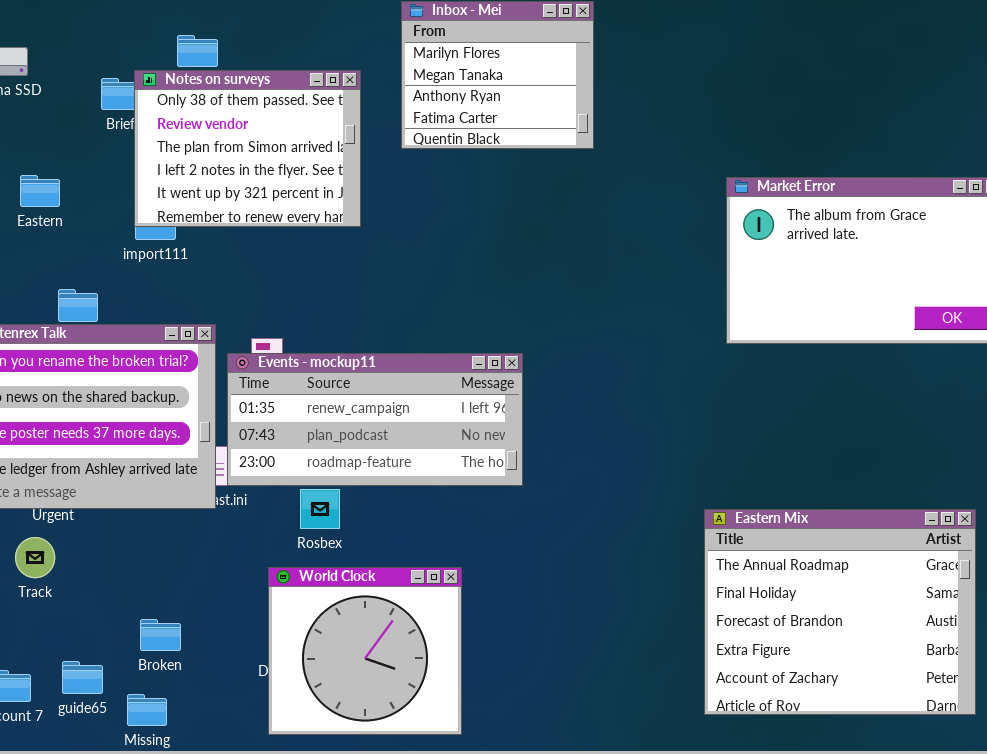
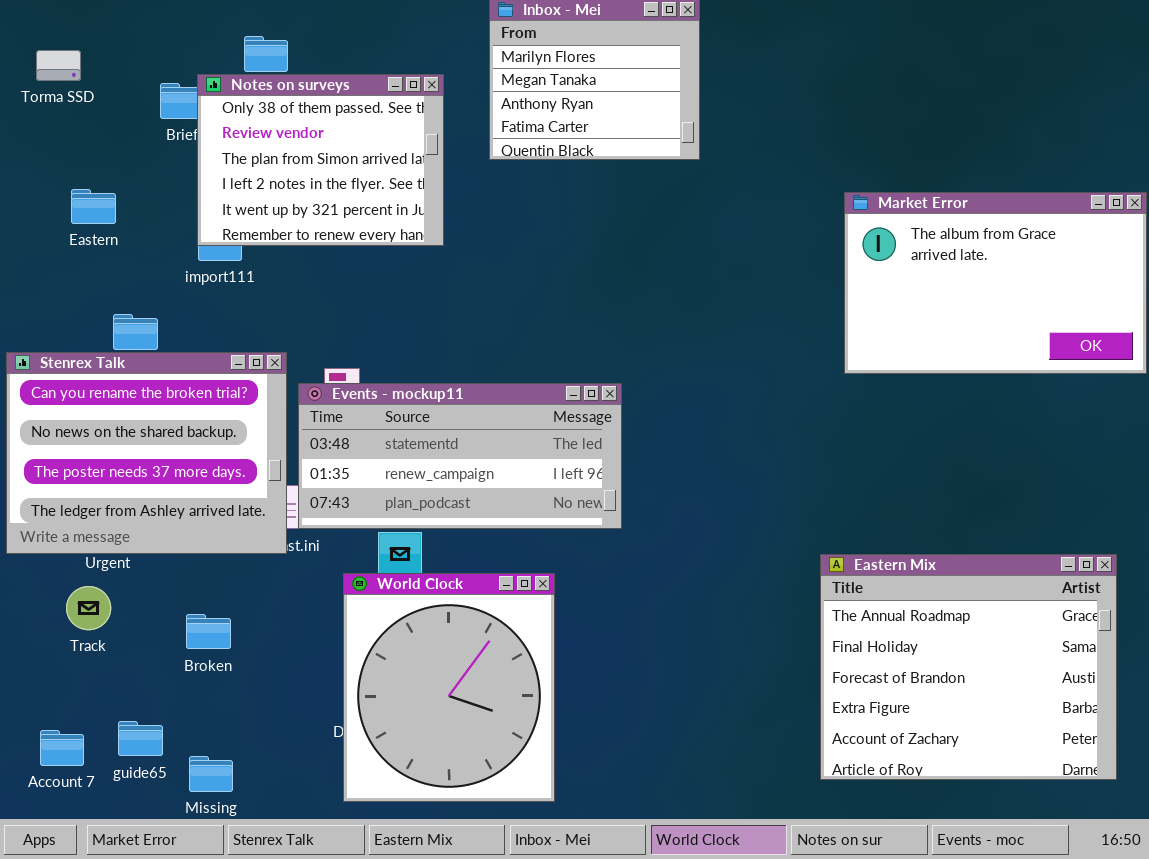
Events - mockup11: [227,353,523,486] -> [298,383,622,529], scrolled up 1 row
World Clock: [268,567,462,735] -> [343,573,555,802], resized
Broken: [140,619,181,651] -> [186,614,231,649], moved

